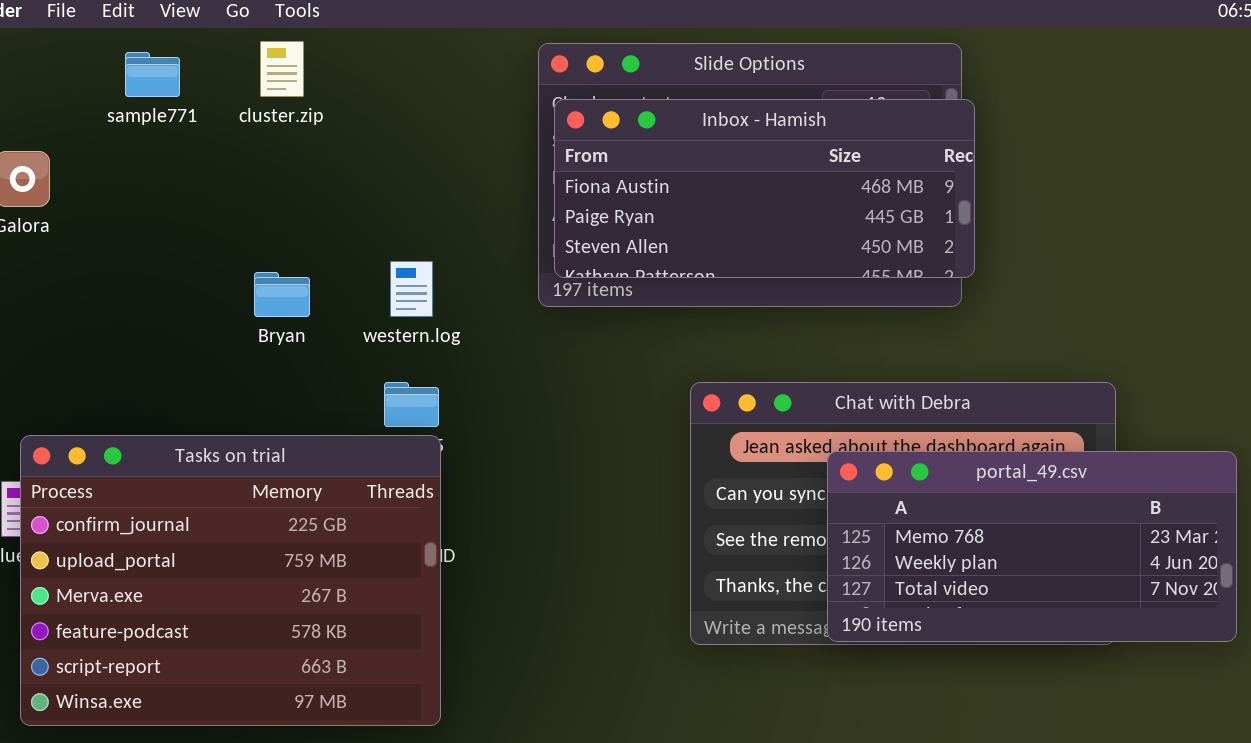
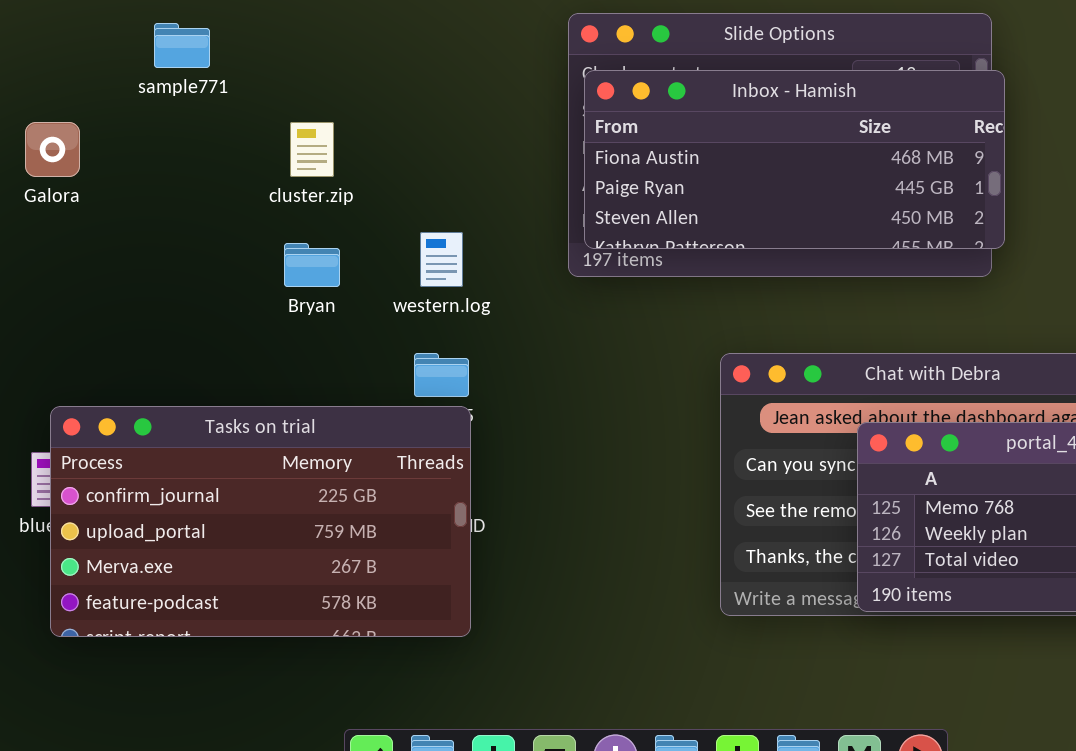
cluster.zip: [260,41,304,97] -> [290,122,334,177], moved
Tasks on trial: [20,435,441,726] -> [50,406,471,637], resized

